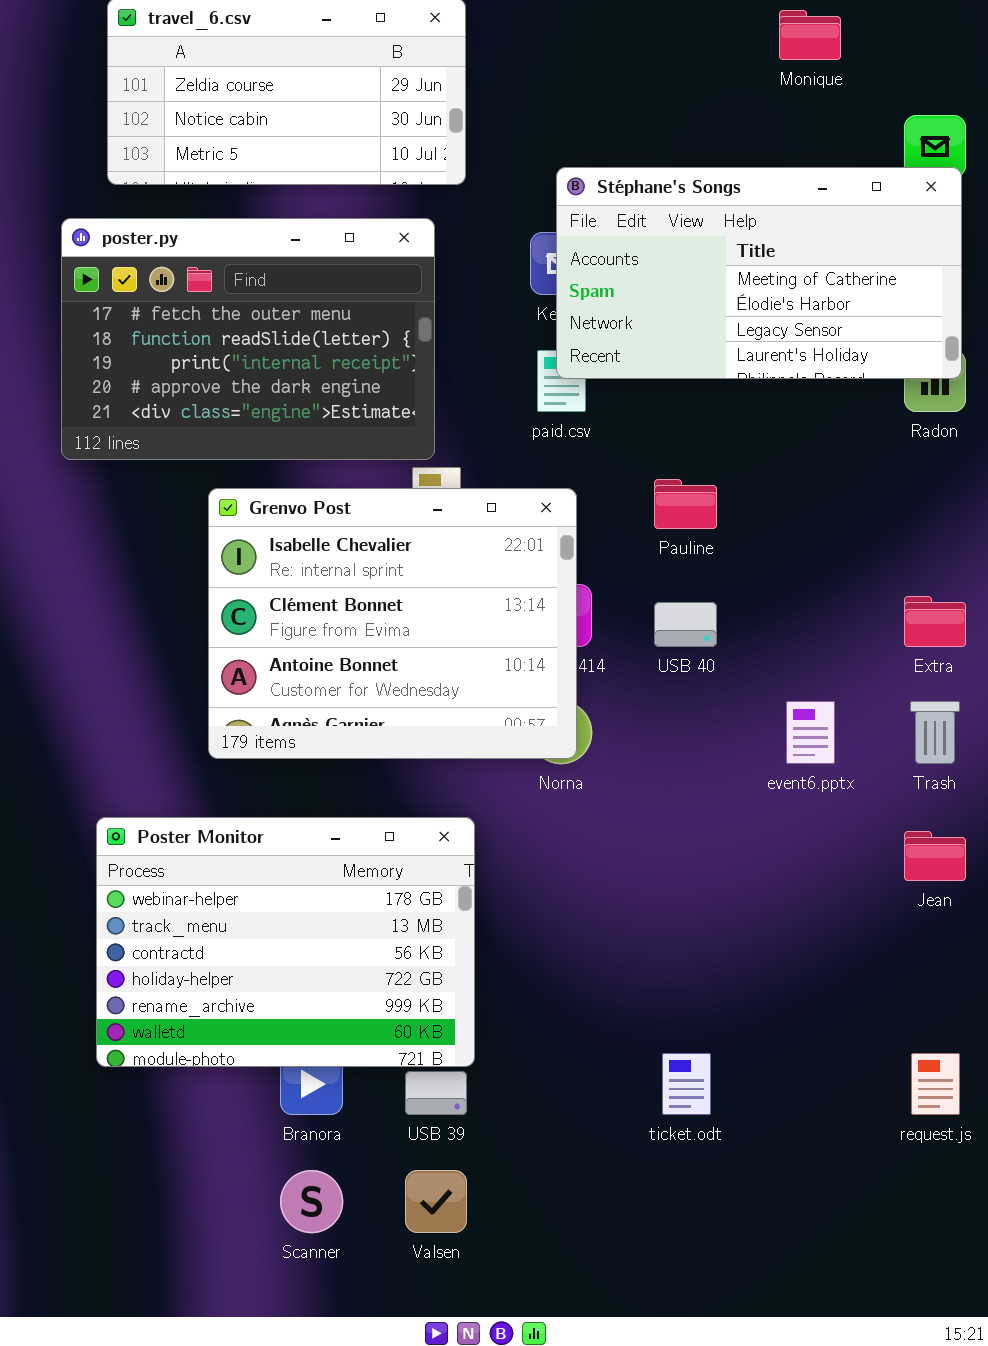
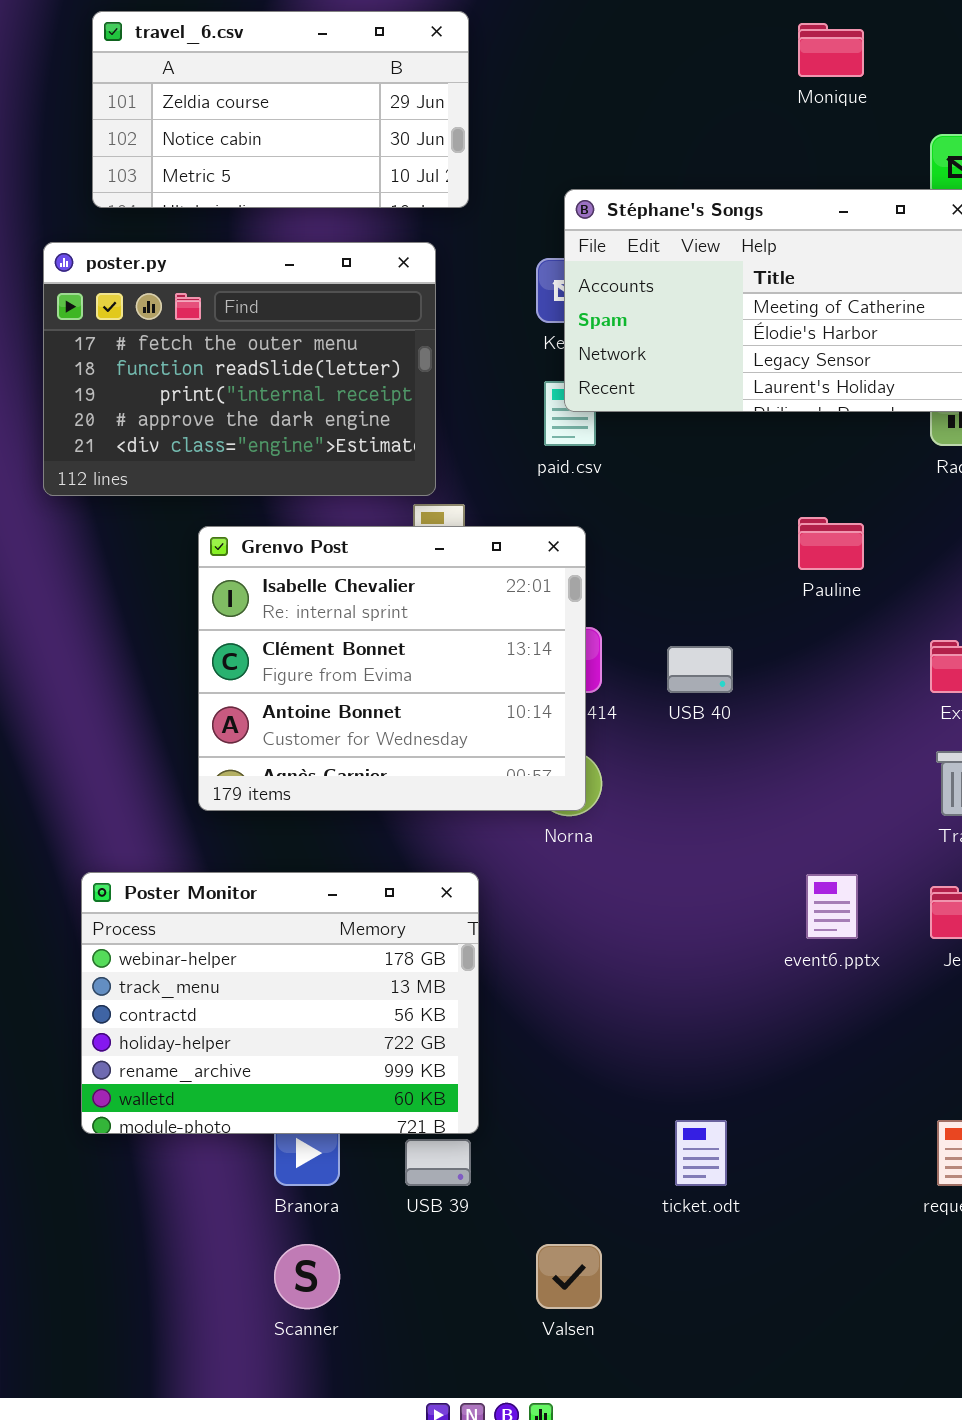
Pauline: [654,479,717,529] -> [798,517,864,570], moved
event6.pptx: [786,701,835,764] -> [806,874,858,939], moved
Valsen: [405,1170,467,1233] -> [536,1244,602,1309], moved

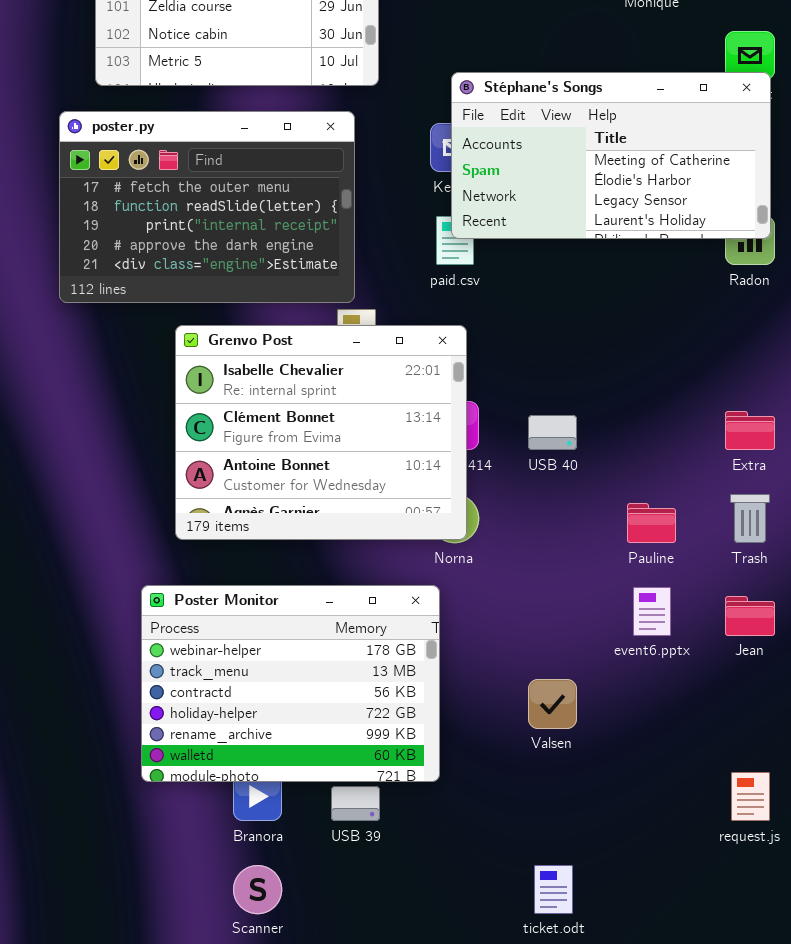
Pauline: [798,517,864,570] -> [627,503,676,543], moved
Poster Monitor: [81,872,479,1134] -> [141,585,440,782], moved
ticket.odt: [675,1120,727,1186] -> [534,865,573,914], moved
Valsen: [536,1244,602,1309] -> [528,679,577,729], moved

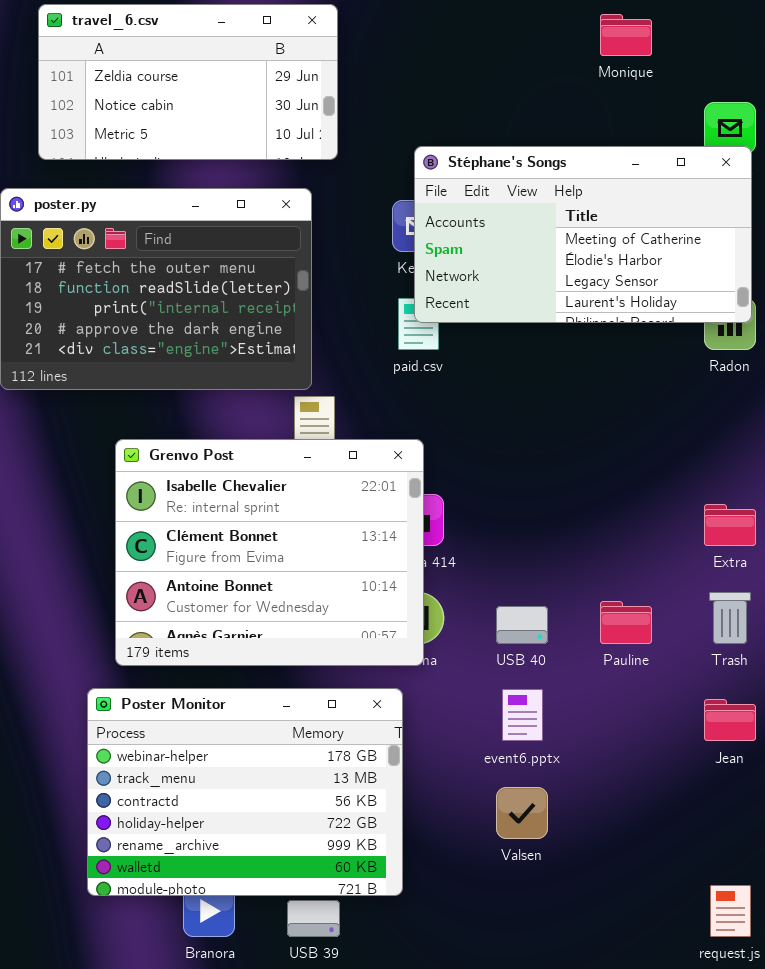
Grenvo Post: [175,325,467,540] -> [115,439,424,666], moved
USB 40: [528,415,577,450] -> [496,606,548,644], moved
event6.pptx: [633,587,671,636] -> [502,689,543,741], moved

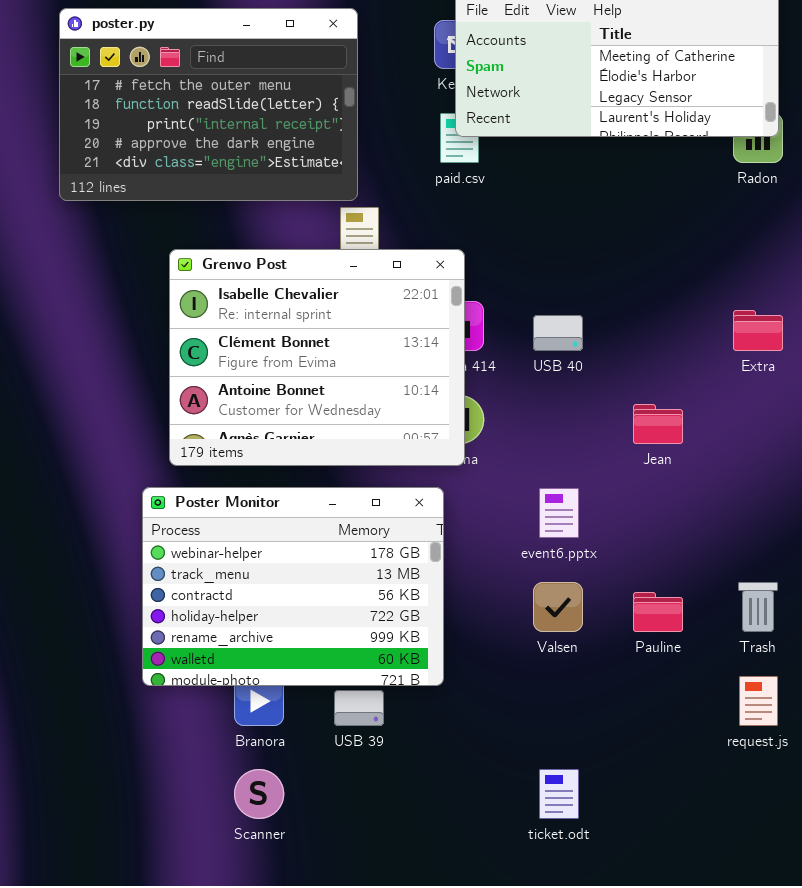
Trash: [709,592,751,644] -> [738,582,778,632], moved
Pauline: [600,601,652,644] -> [633,592,683,632], moved
USB 40: [496,606,548,644] -> [533,315,583,351], moved
Jean: [704,699,756,741] -> [633,404,683,444], moved

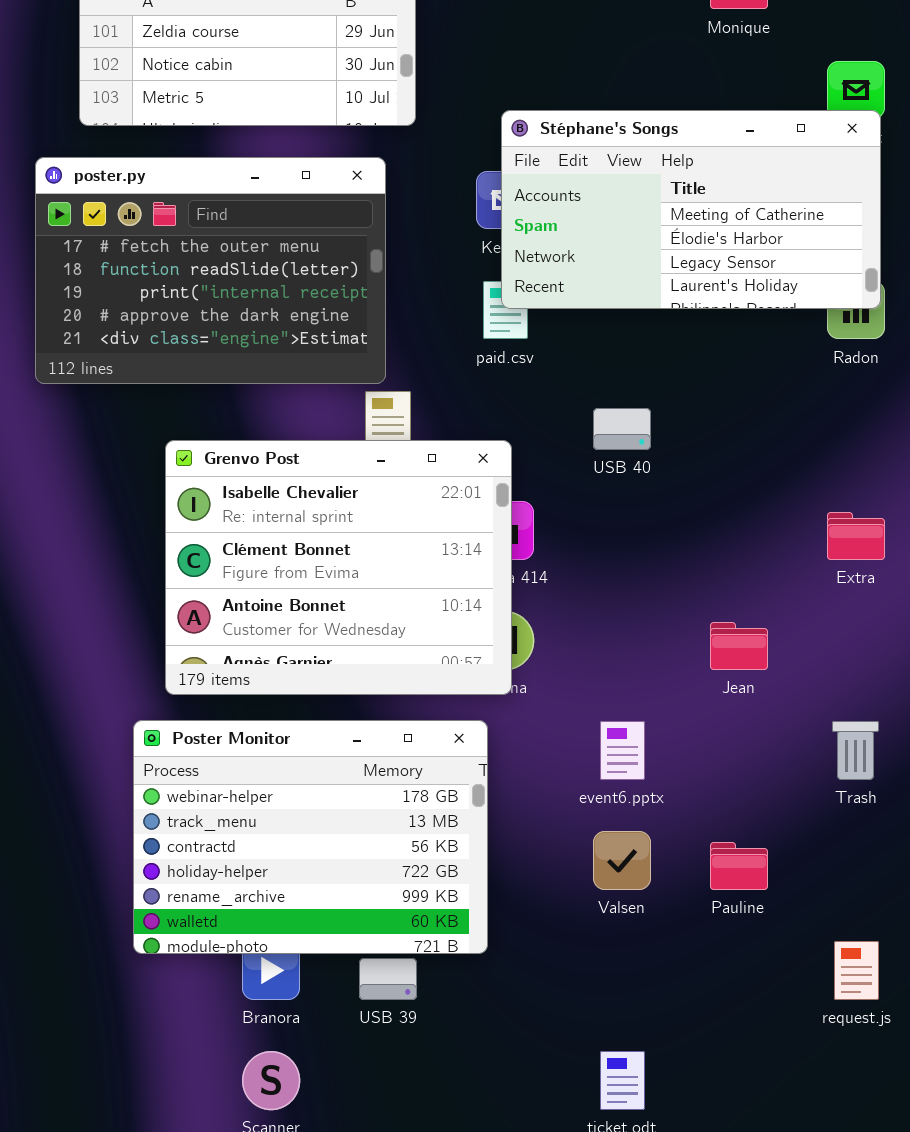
USB 40: [533,315,583,351] -> [593,408,651,450], moved
Trash: [738,582,778,632] -> [832,721,879,780], moved

